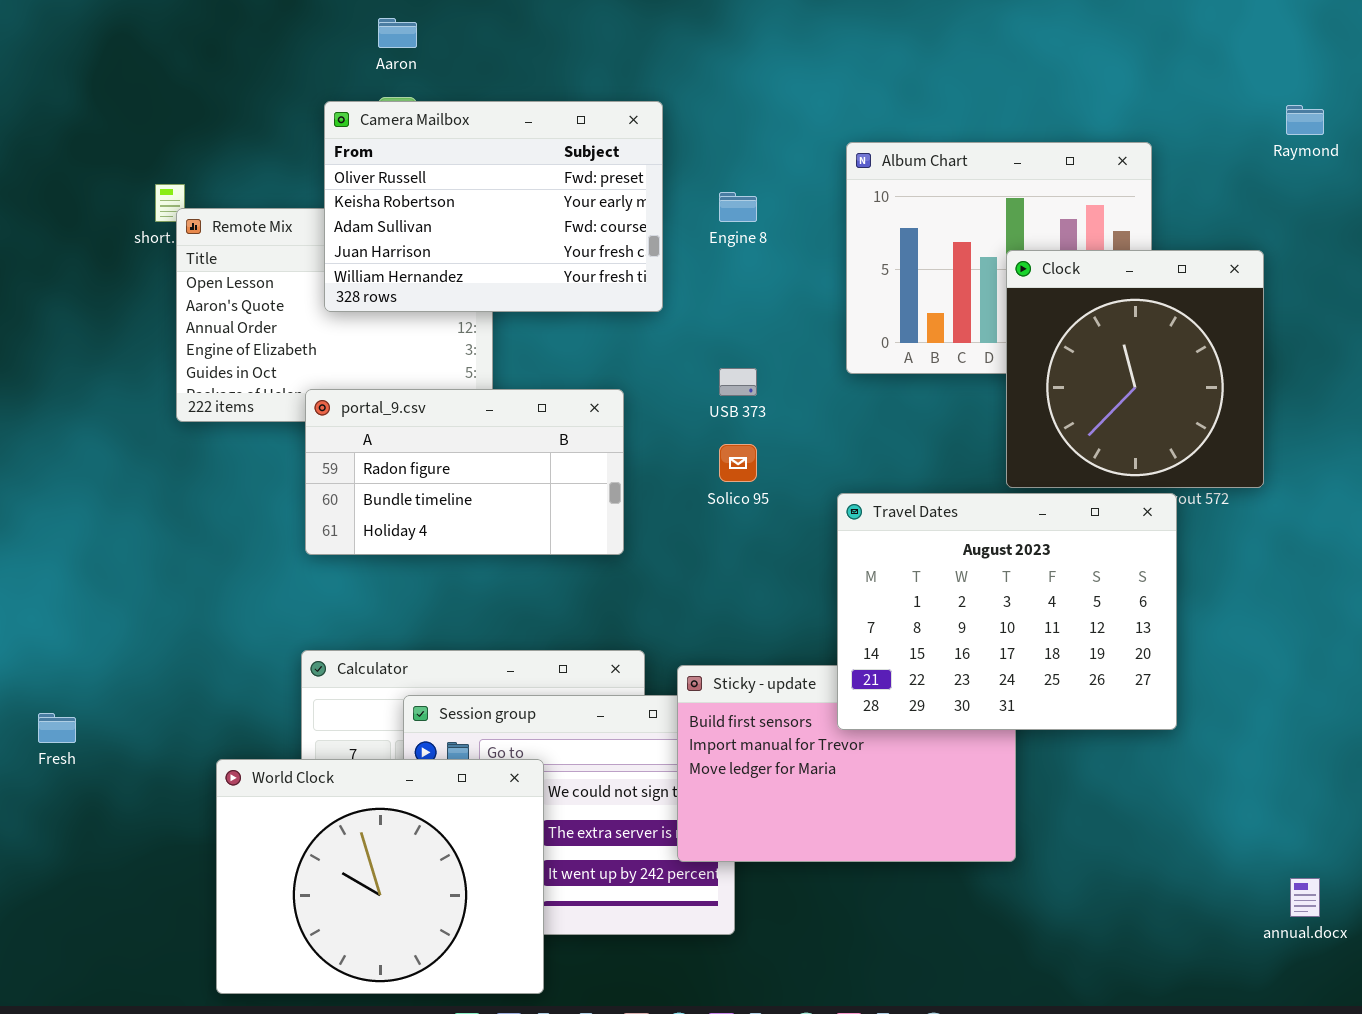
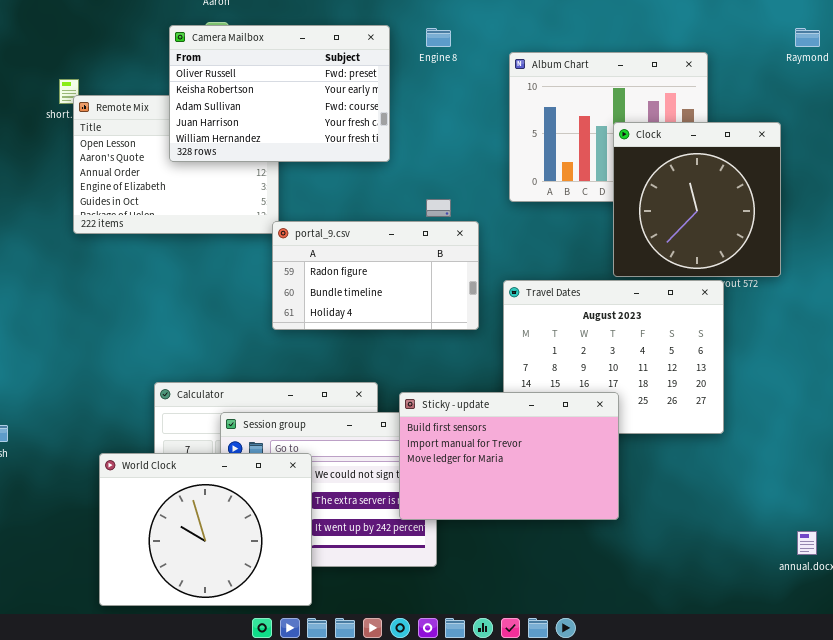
Engine 8: [719,192,757,222] -> [426,28,451,47], moved
portal_9.csv: [305,389,624,555] -> [272,221,479,330], moved
Sticky - update: [677,665,1016,862] -> [399,392,619,520], raised

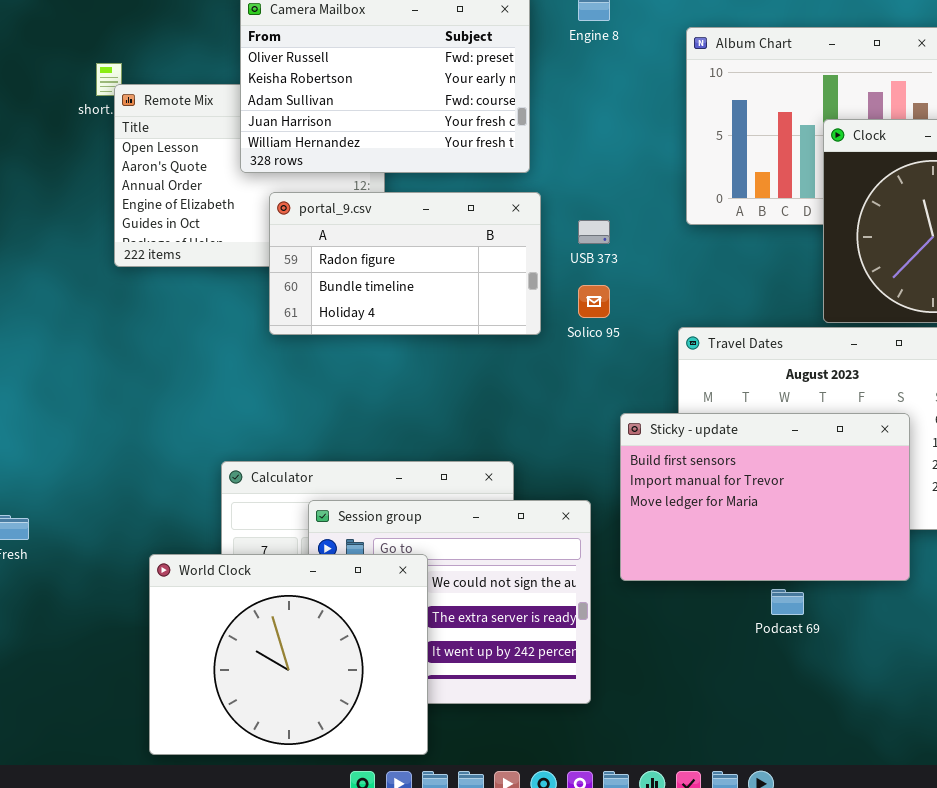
portal_9.csv: [272,221,479,330] -> [269,192,541,335], moved
Sticky - update: [399,392,619,520] -> [620,413,910,581], moved

